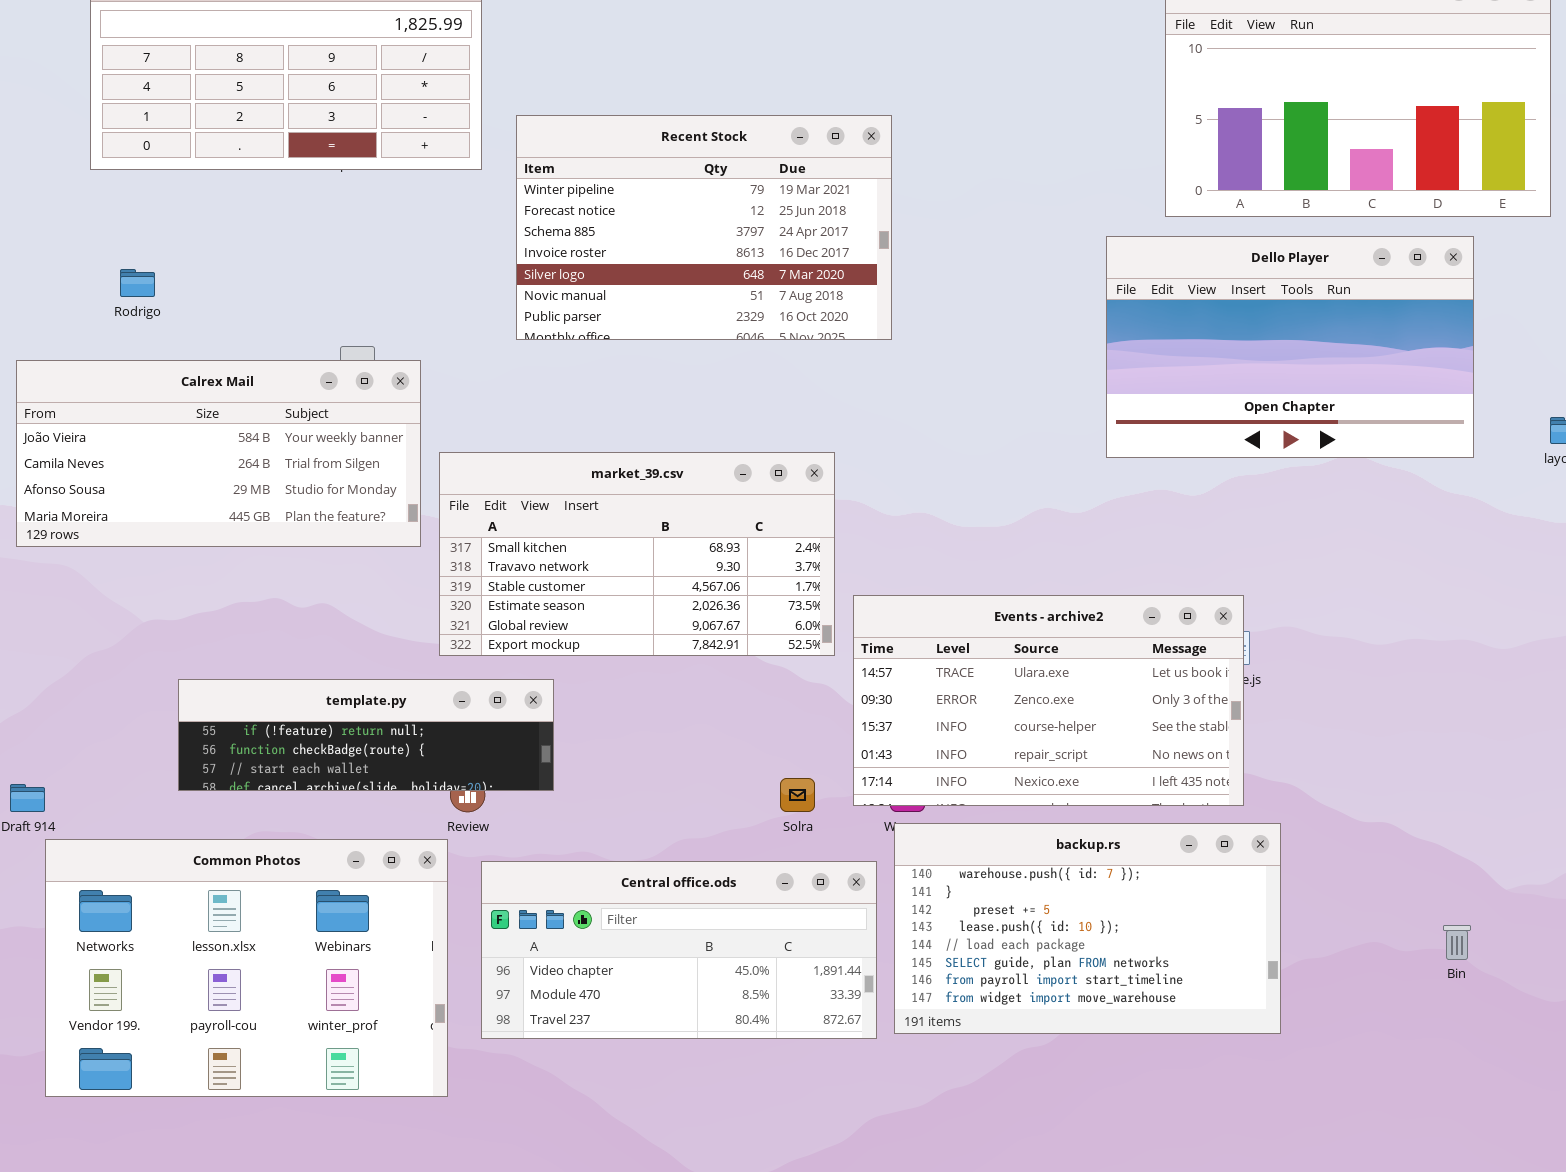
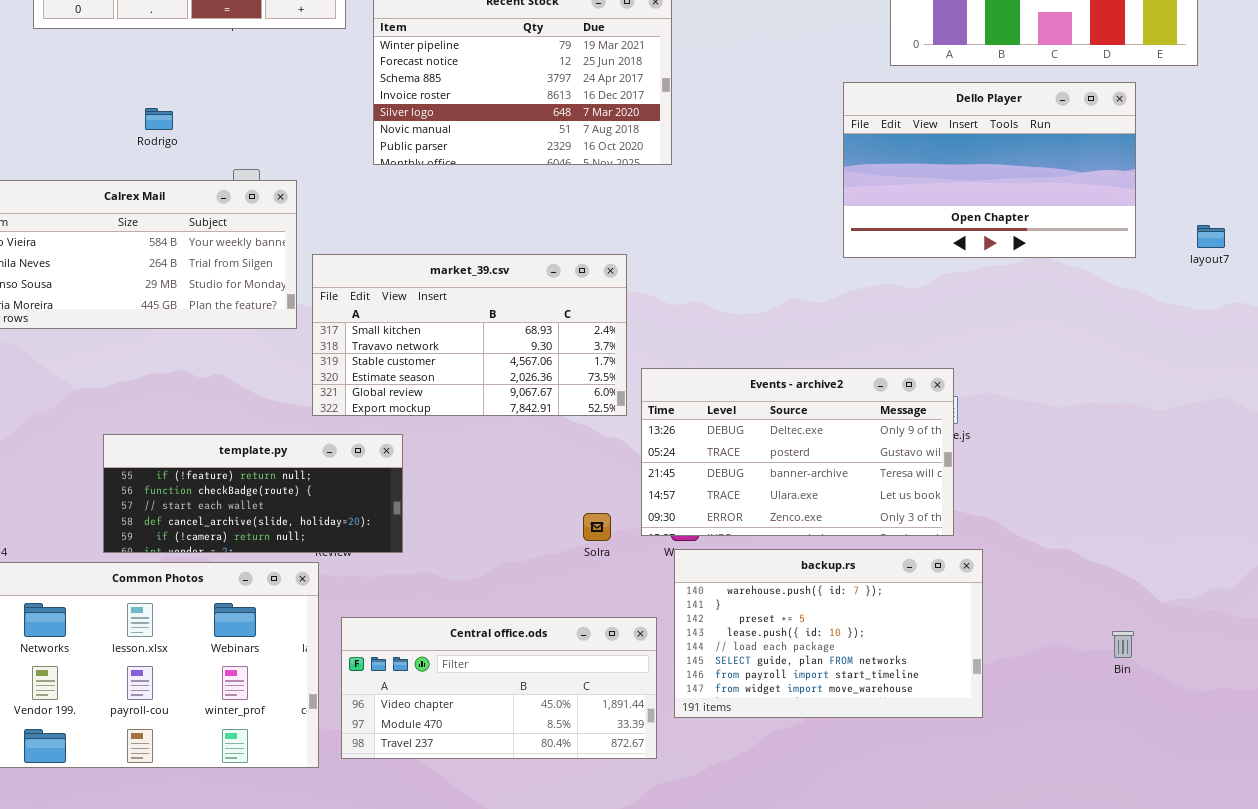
Rodrigo: [120,269,155,297] -> [145,108,173,130], moved
Events - archive2: [853,595,1244,806] -> [641,368,954,536], scrolled up 3 rows
template.py: [178,679,554,791] -> [103,434,403,553], resized
Central office.ods: [481,861,877,1039] -> [341,617,657,759], moved

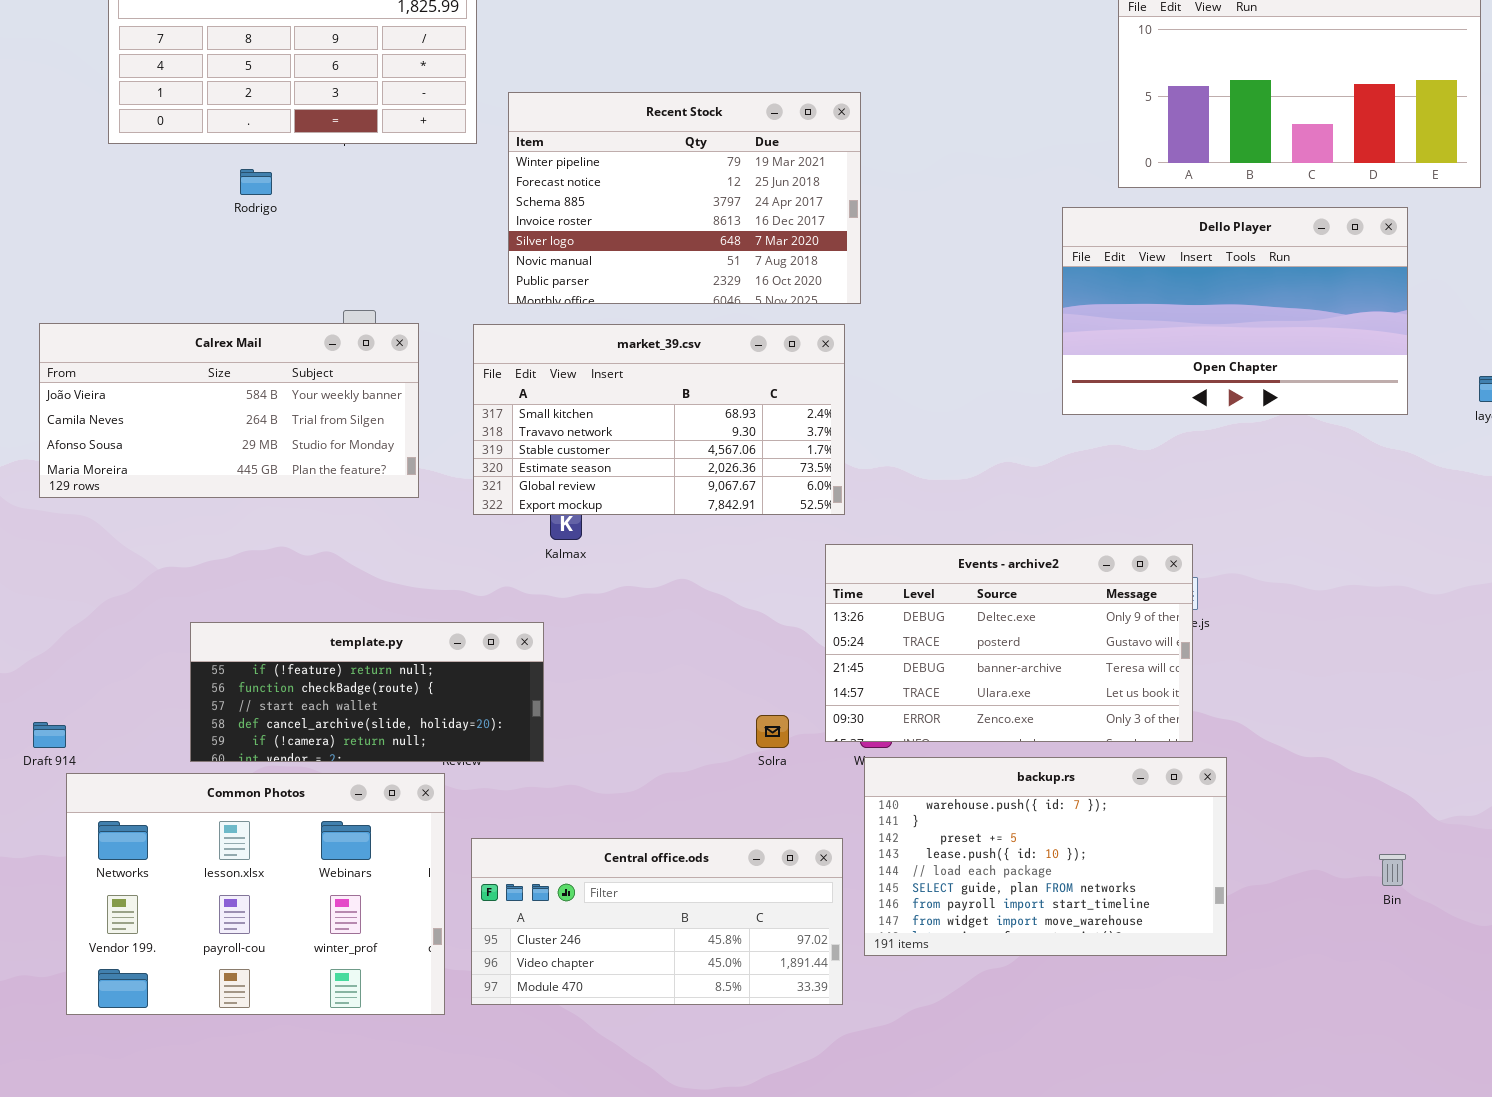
Rodrigo: [145,108,173,130] -> [240,169,272,195], moved
market_39.csv: [312,254,627,416] -> [473,324,845,515], moved
Central office.ods: [341,617,657,759] -> [471,838,843,1005], scrolled up 1 row

